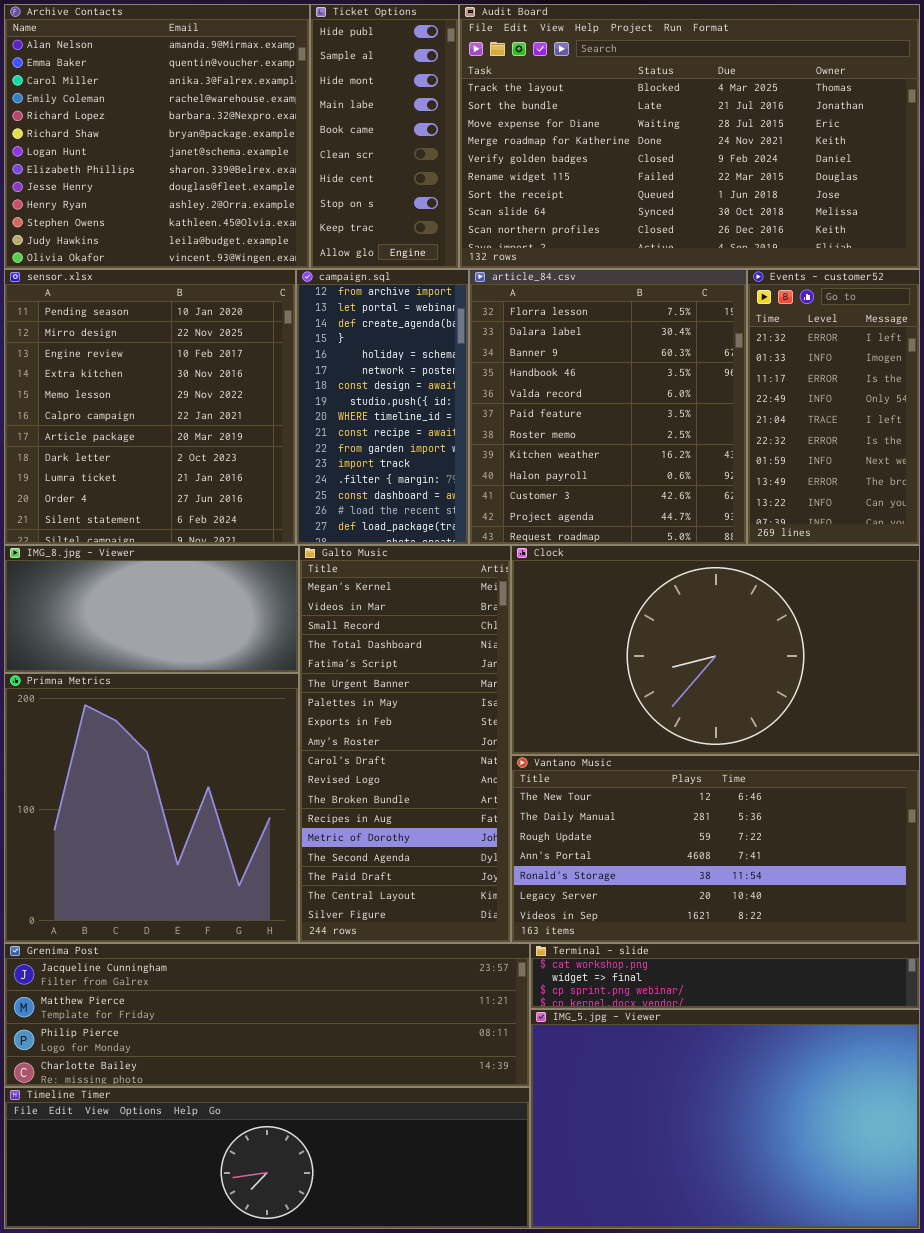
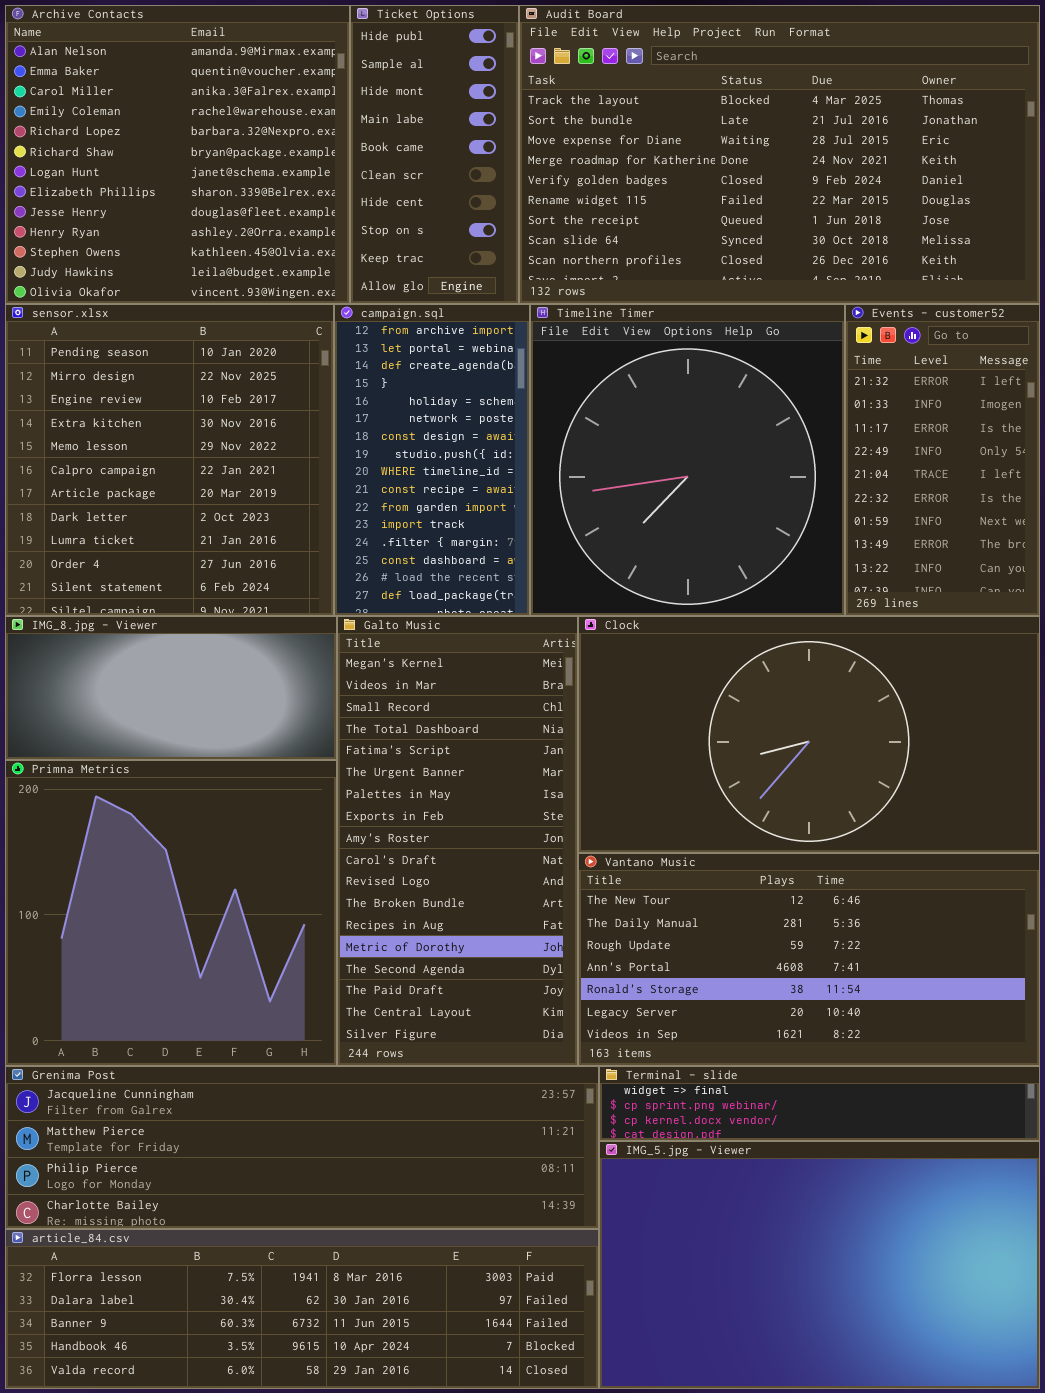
article_84.csv: [469,269,747,545] -> [5,1229,599,1389], moved, resized
Terminal - slide: [530,943,920,1009] -> [599,1066,1040,1141], scrolled down 1 row
Timeline Timer: [4,1087,530,1229] -> [530,304,845,616], moved, resized

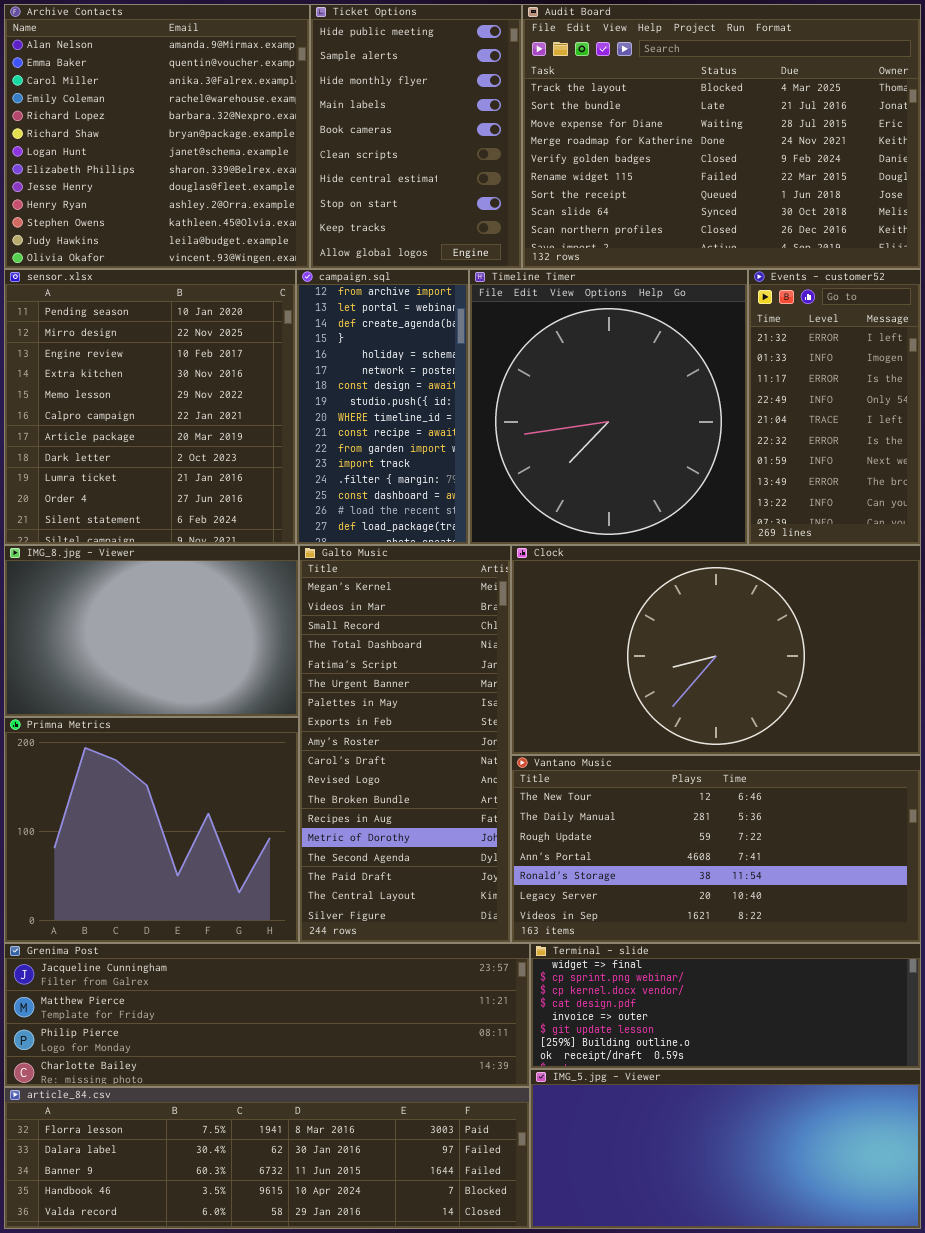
Ticket Options: [350,5,519,304] -> [310,4,522,269], resized
Audit Board: [519,5,1040,304] -> [522,4,921,269], resized
IMG_8.jpg - Viewer: [5,616,337,760] -> [4,545,299,717], resized
Primna Metrics: [5,760,337,1066] -> [4,717,299,943], resized
Terminal - slide: [599,1066,1040,1141] -> [530,943,921,1069], resized
IMG_5.jpg - Viewer: [599,1141,1040,1389] -> [530,1069,921,1229], resized

